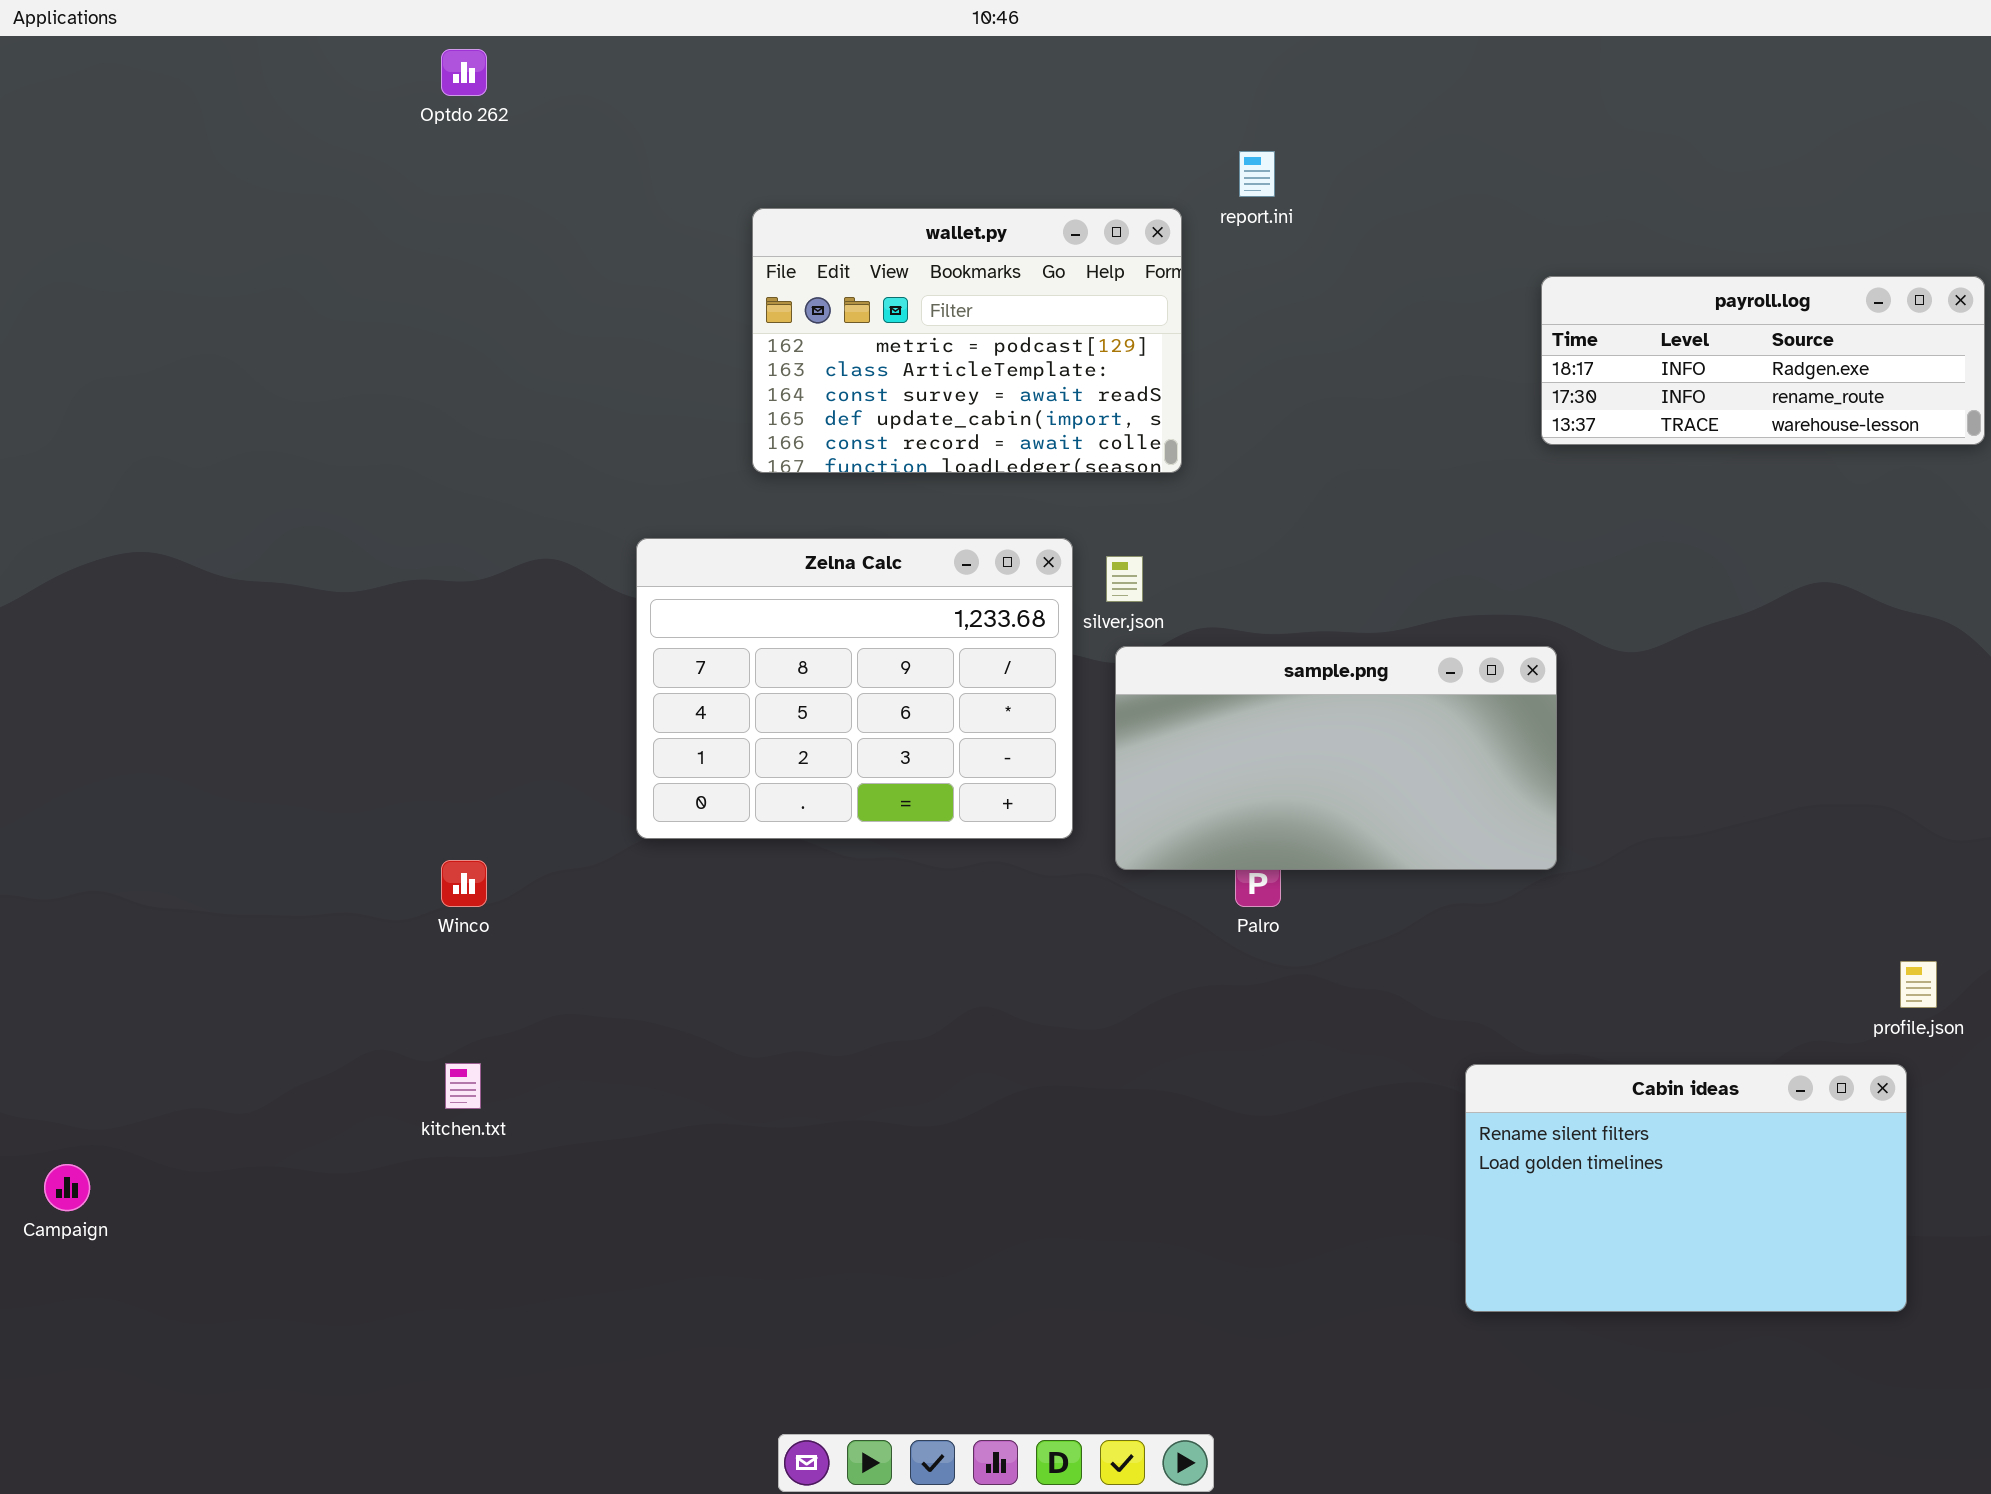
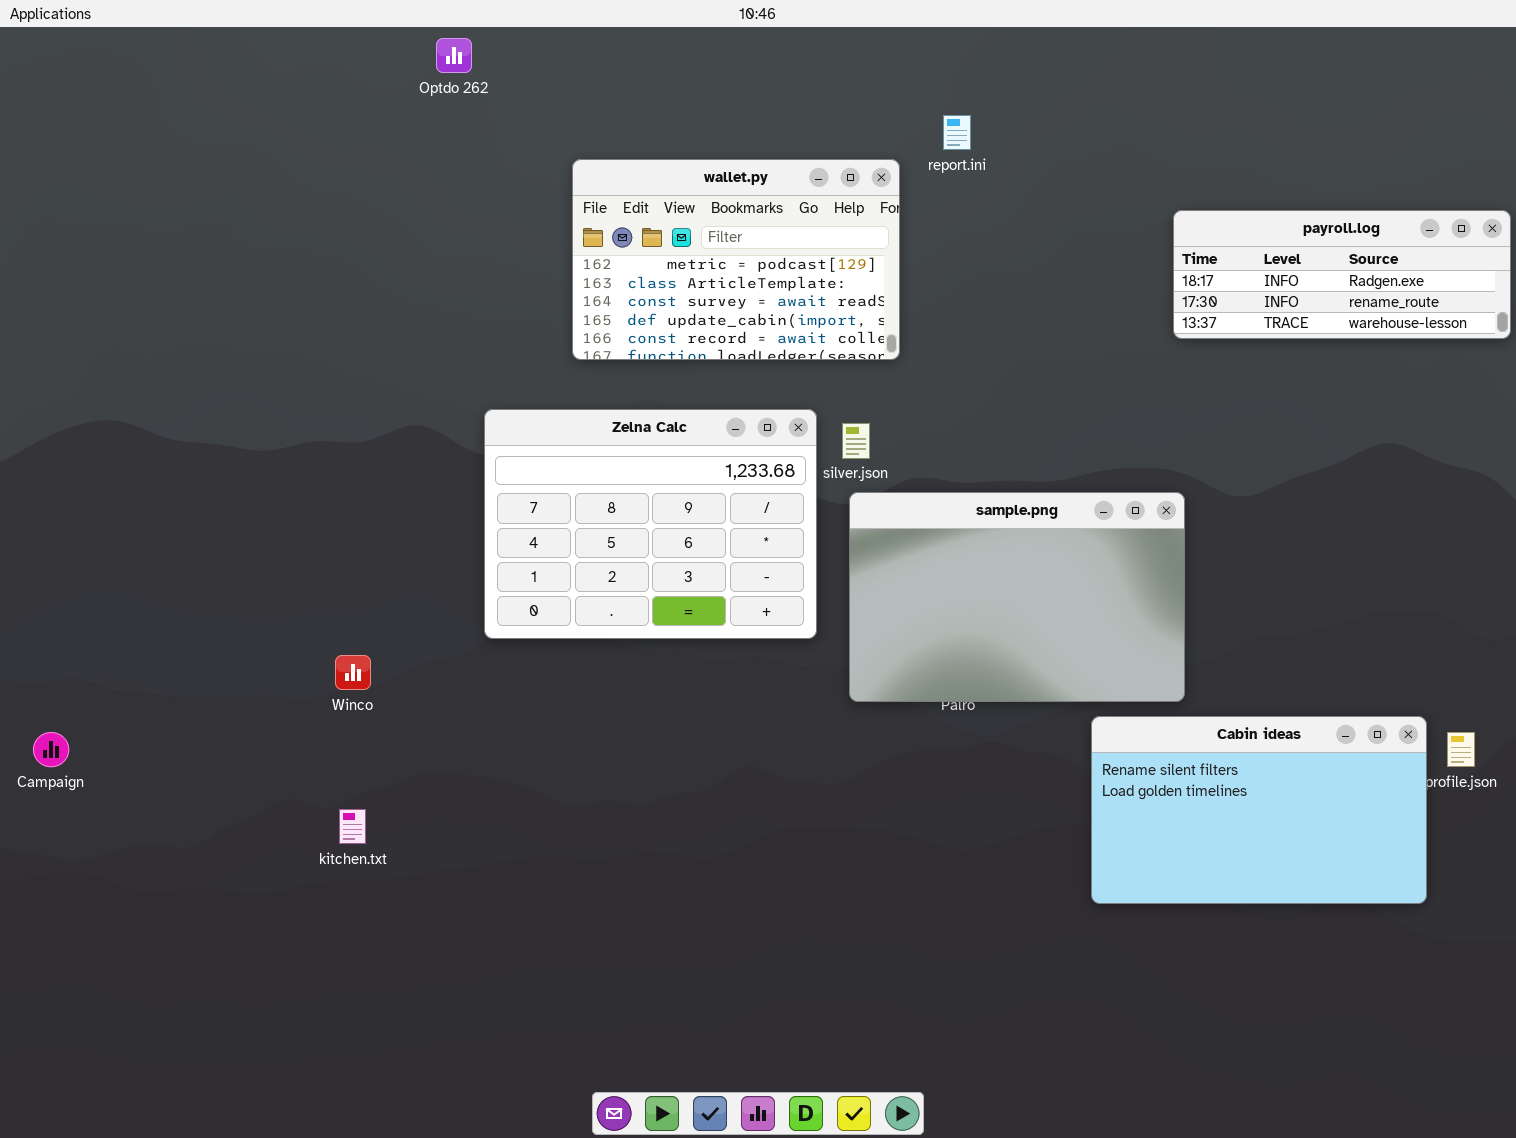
Optdo 262: [441,49,487,96] -> [436,38,472,73], moved
sample.png: [1115,646,1557,870] -> [849,492,1185,702], resized
Cabin ideas: [1465,1064,1907,1312] -> [1091,716,1427,904], moved
Campaign: [44,1164,90,1211] -> [33,732,69,767], moved

